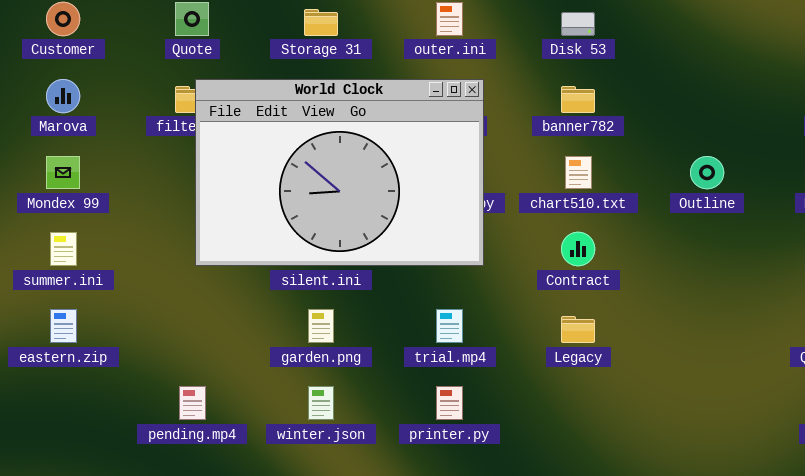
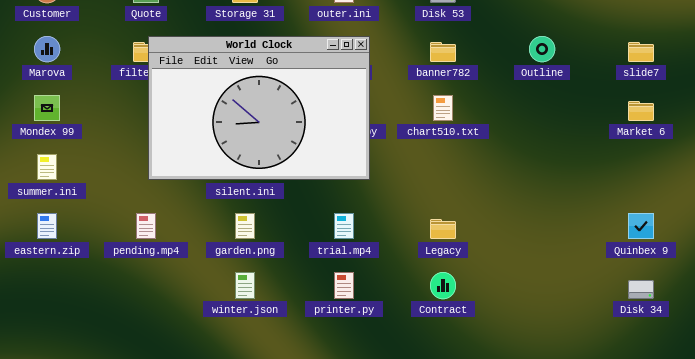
Outline: [690,156,724,189] -> [529,36,555,62], moved
Contract: [561,232,595,266] -> [430,272,456,299], moved
pending.mp4: [179,386,206,420] -> [136,213,156,239], moved

